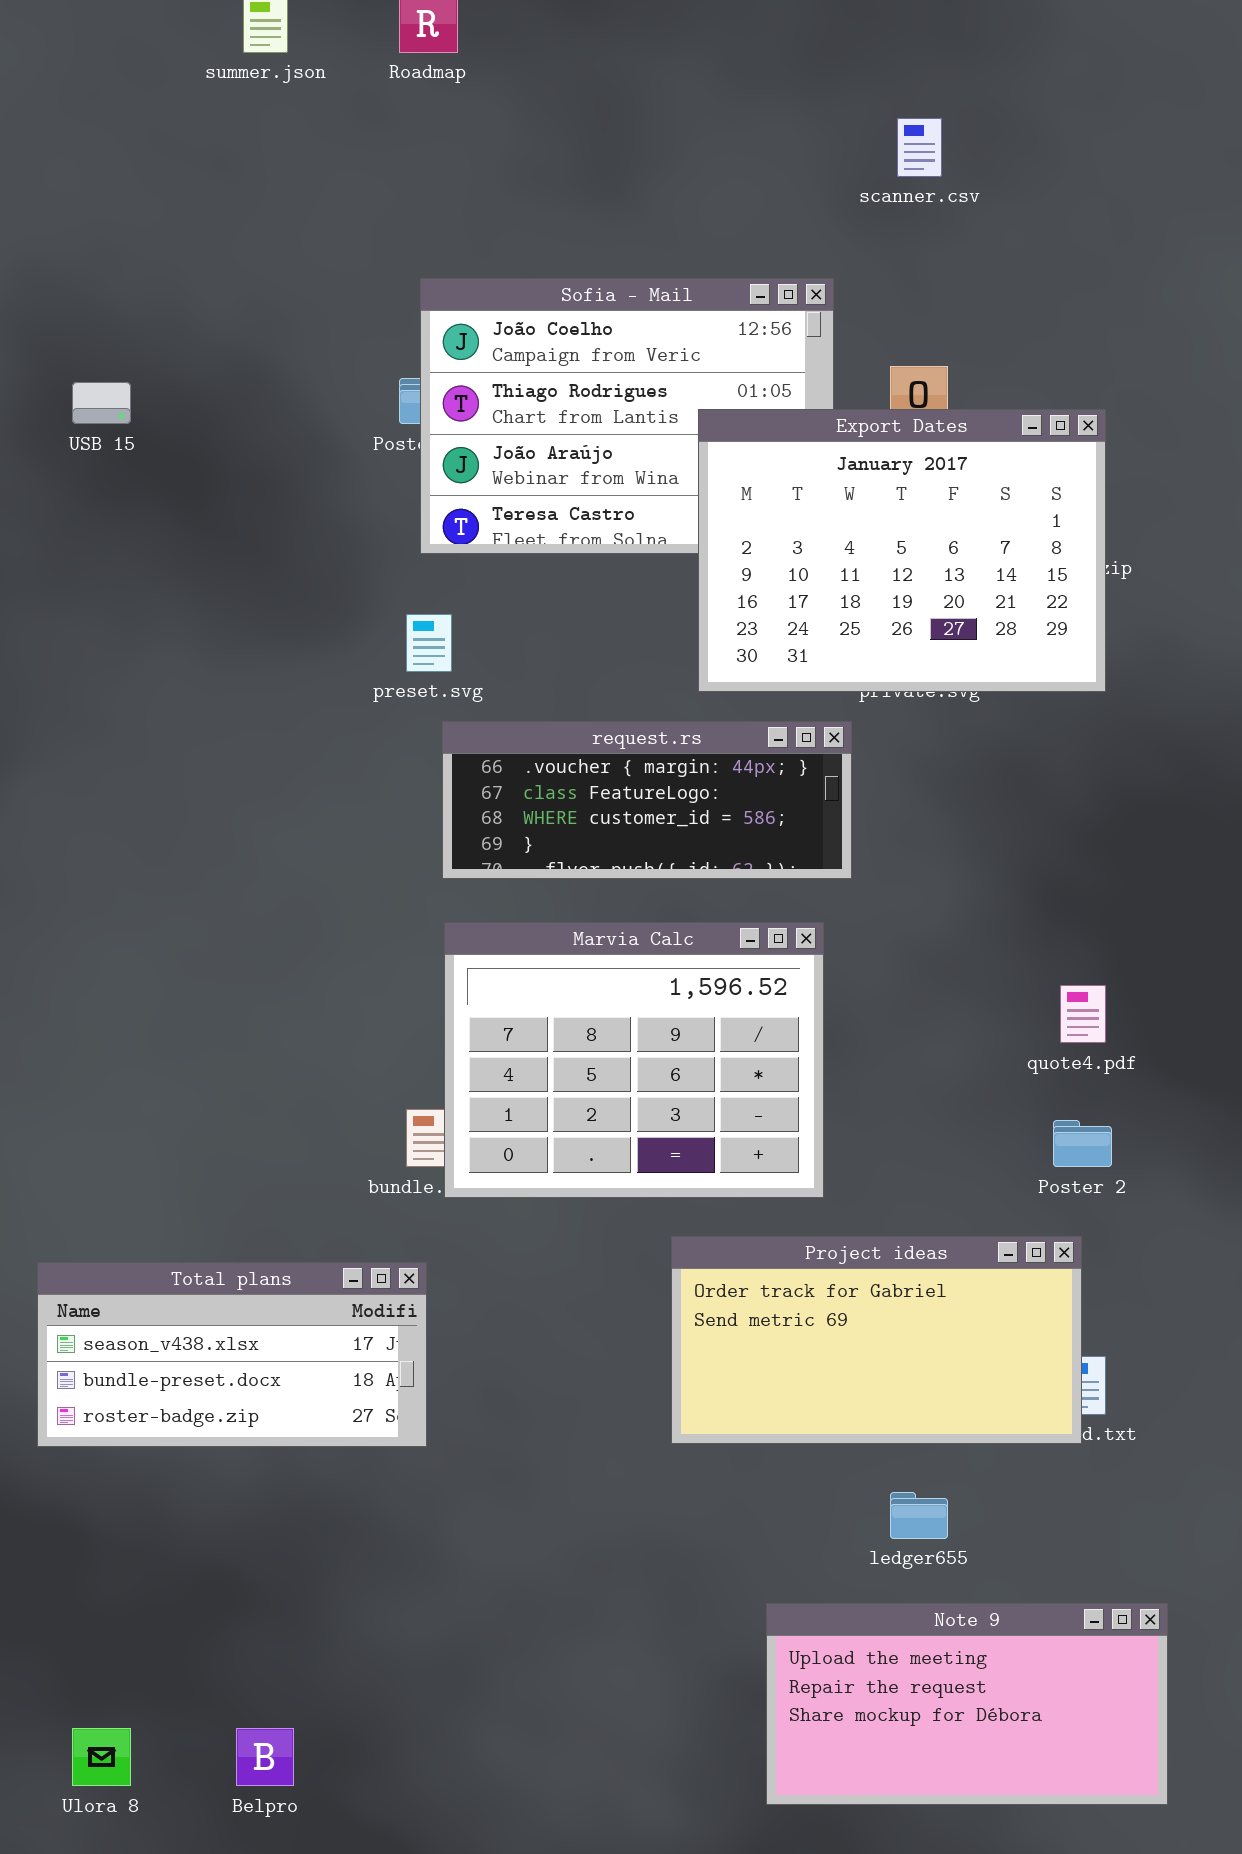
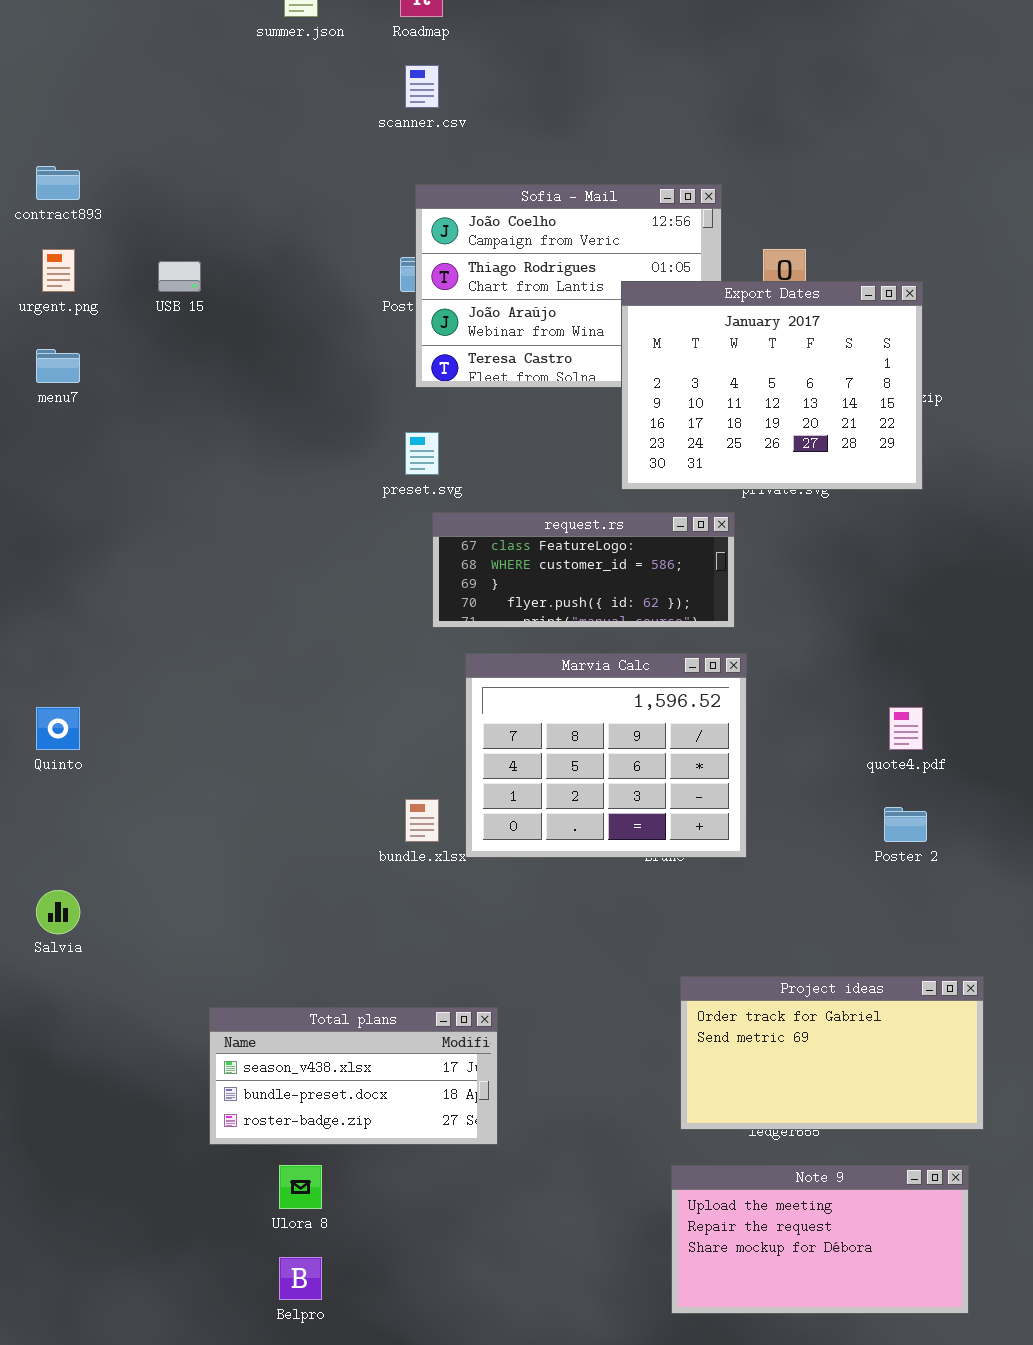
scanner.csv: [897,118,942,177] -> [405,65,439,108], moved
request.rs: [442,721,852,879] -> [432,512,735,628], scrolled down 1 row
Marvia Calc: [444,922,824,1198] -> [465,653,747,858], moved
Project ideas: [671,1236,1082,1444] -> [680,976,984,1130], moved
Total plans: [37,1262,427,1447] -> [209,1007,498,1145], moved
Ulora 8: [72,1728,131,1786] -> [279,1165,322,1209], moved

